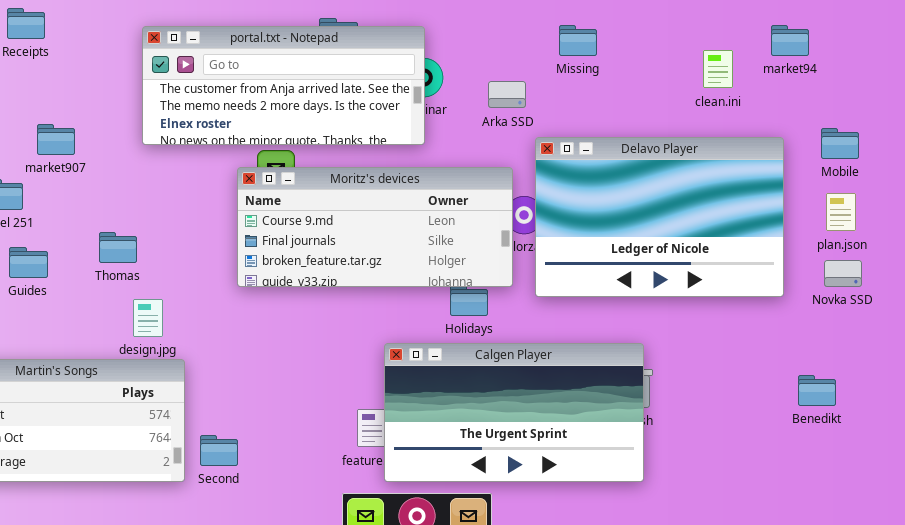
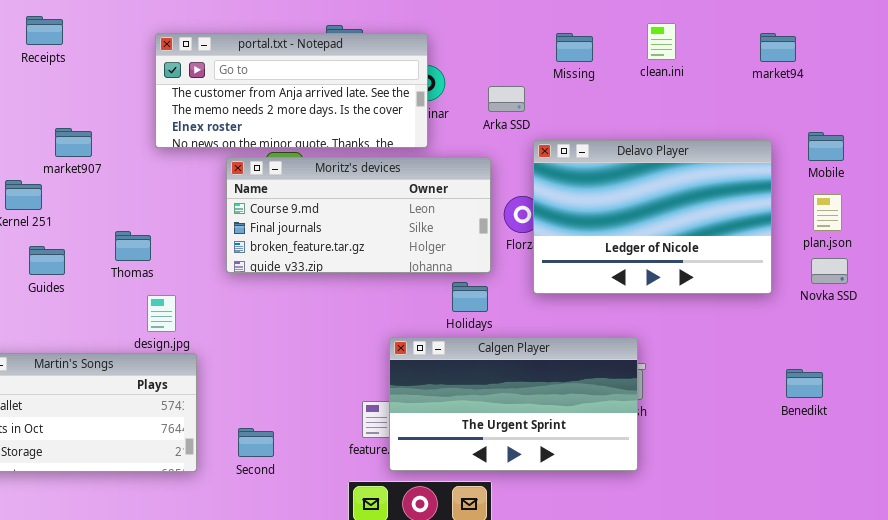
clean.ini: [703,50,733,88] -> [647,23,676,60], moved
Moritz's devices: [237,167,513,287] -> [226,157,491,273], moved
Second: [200,435,238,466] -> [238,428,274,457], moved

